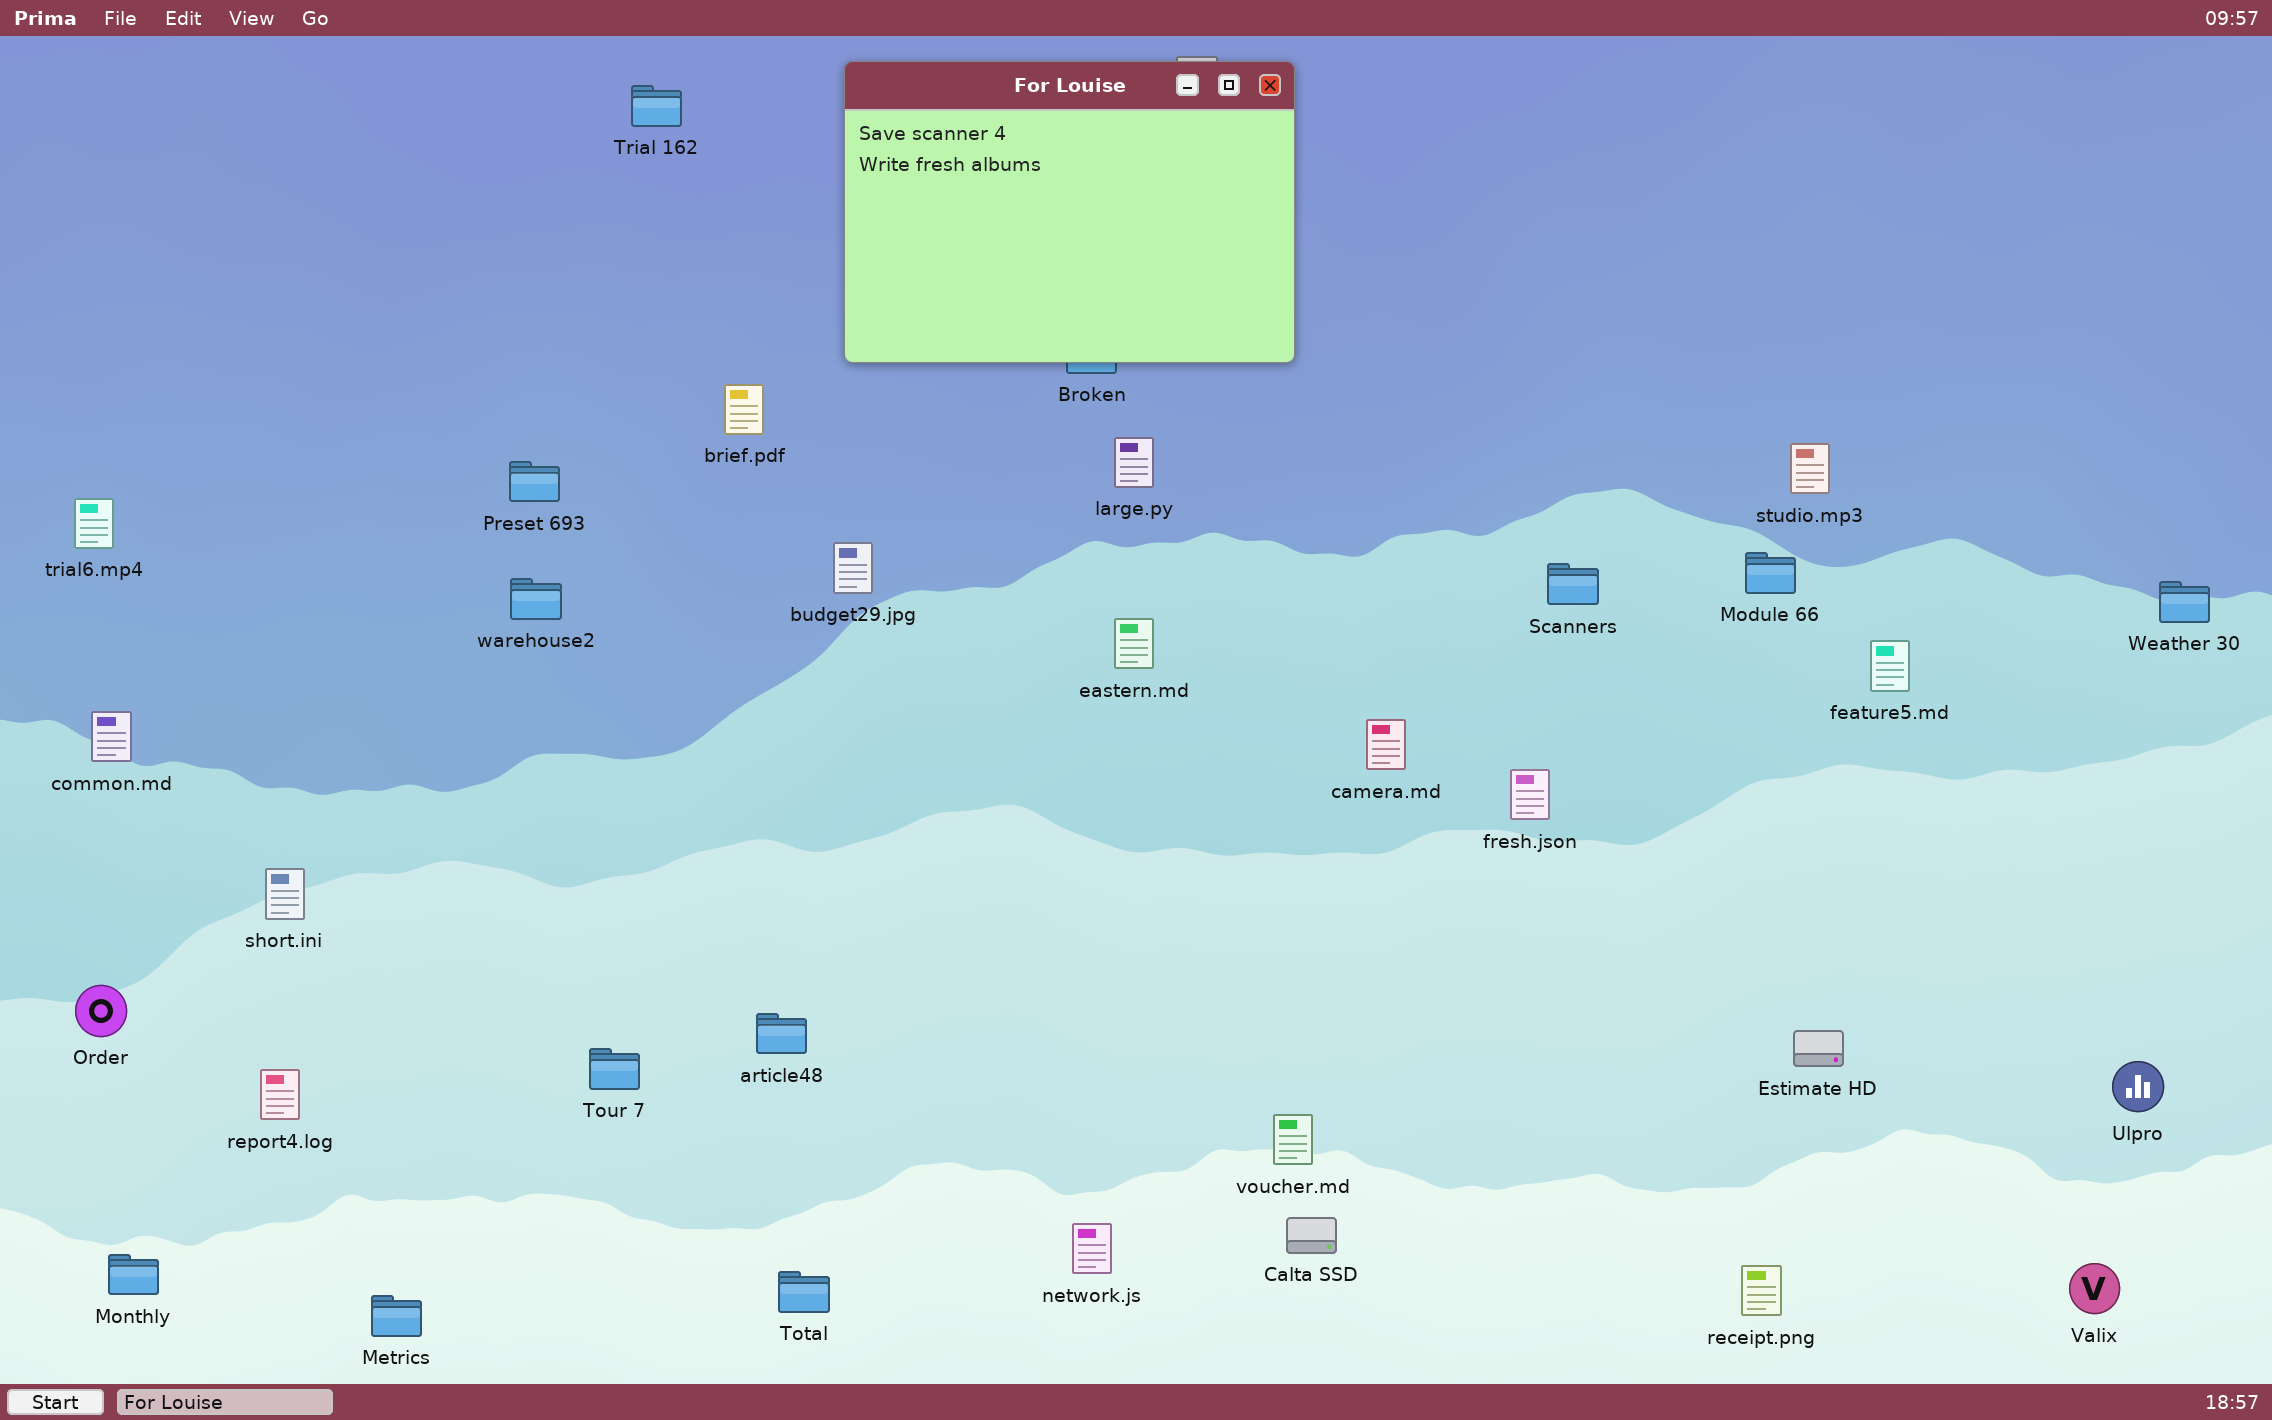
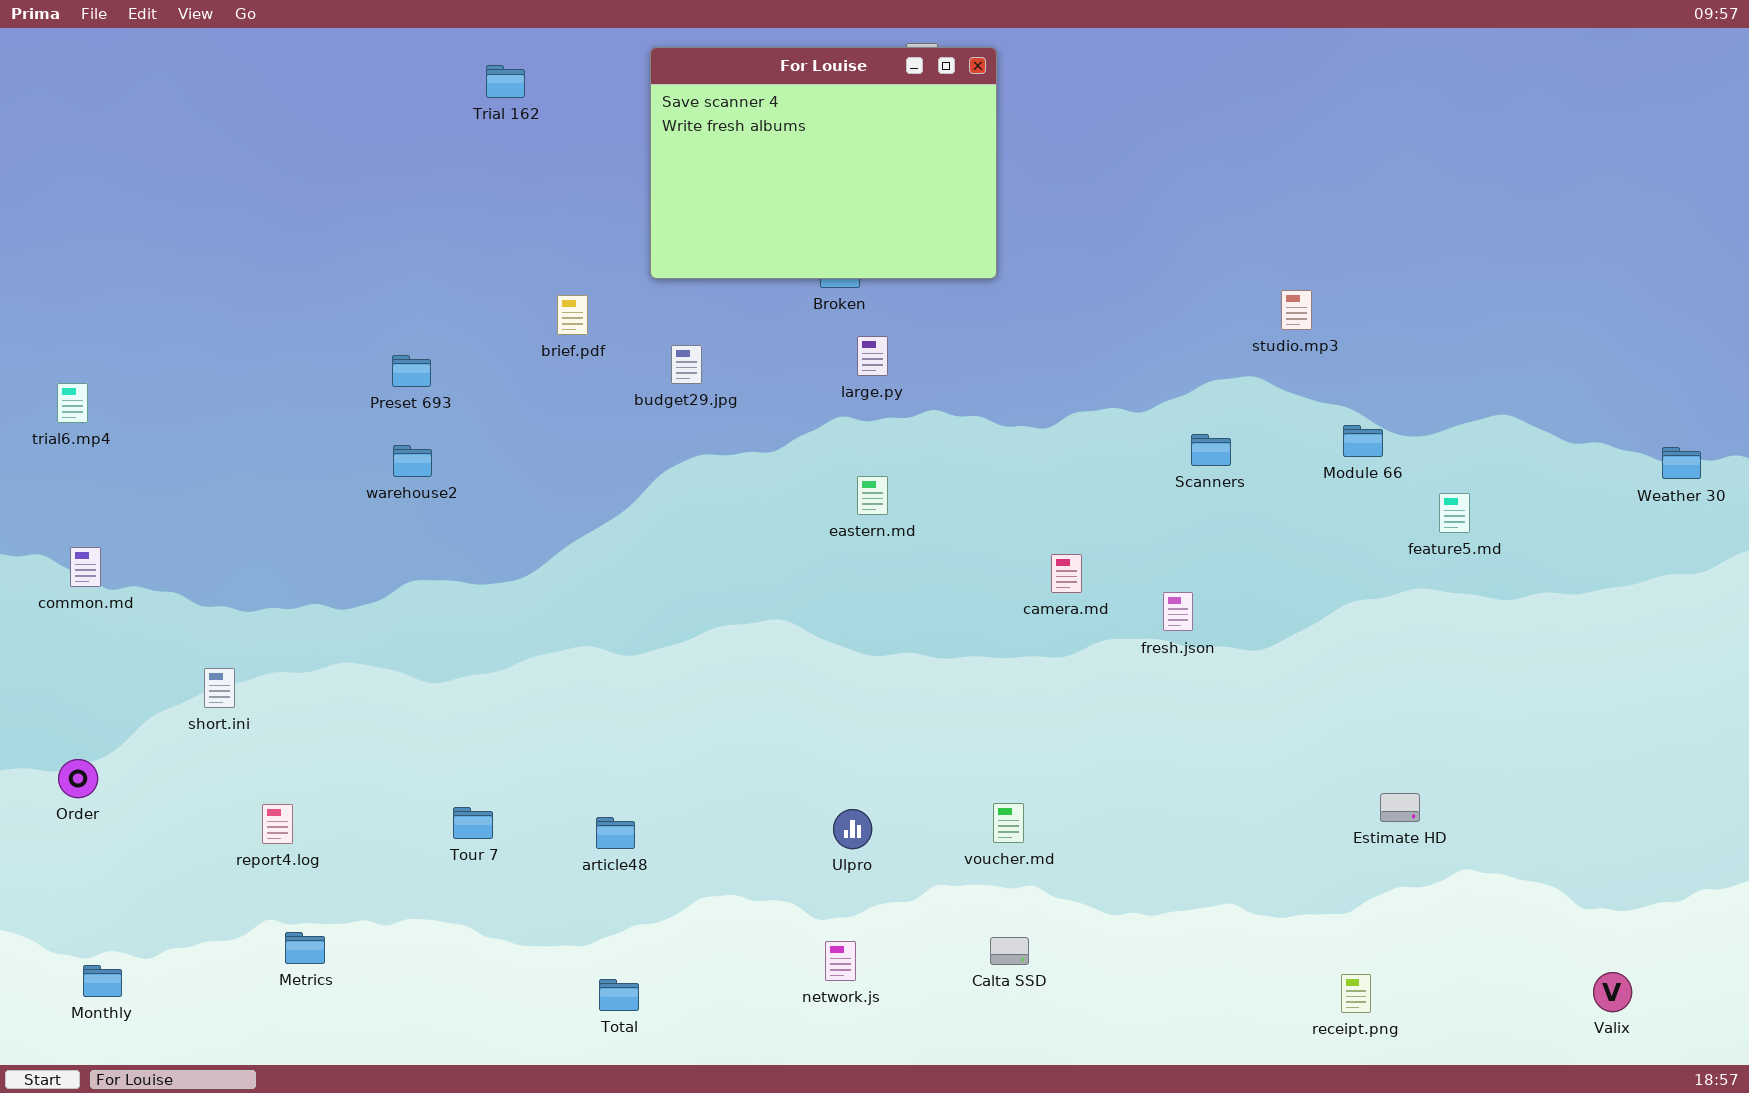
studio.mp3: [1790,443,1830,494] -> [1281,290,1312,330], moved
budget29.jpg: [833,542,873,594] -> [671,345,702,384], moved
article48: [756,1013,807,1054] -> [596,817,635,849], moved
Ulpro: [2112,1061,2164,1112] -> [833,809,872,849], moved
report4.log: [260,1069,300,1120] -> [262,804,293,844], moved
voucher.md: [1273,1114,1313,1165] -> [993,803,1024,843], moved
Metrics: [371,1295,422,1337] -> [285,932,325,964], moved

